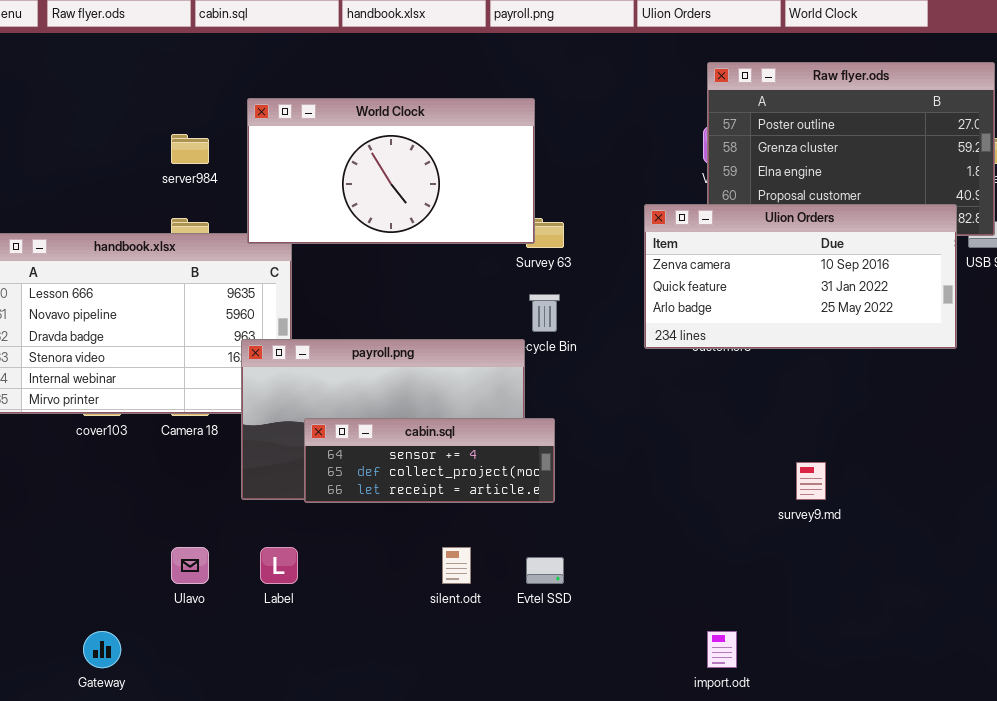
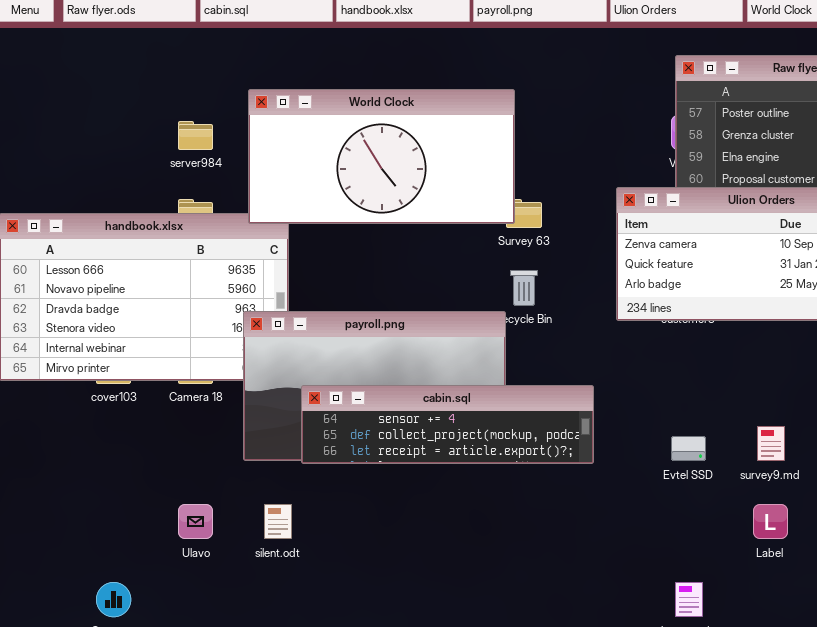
cabin.sql: [304,418,555,503] -> [301,385,594,464], resized
Label: [260,547,298,584] -> [753,504,788,539], moved
silent.odt: [442,547,471,584] -> [264,504,292,539], moved
Evtel SSD: [526,557,564,584] -> [671,436,706,461], moved

